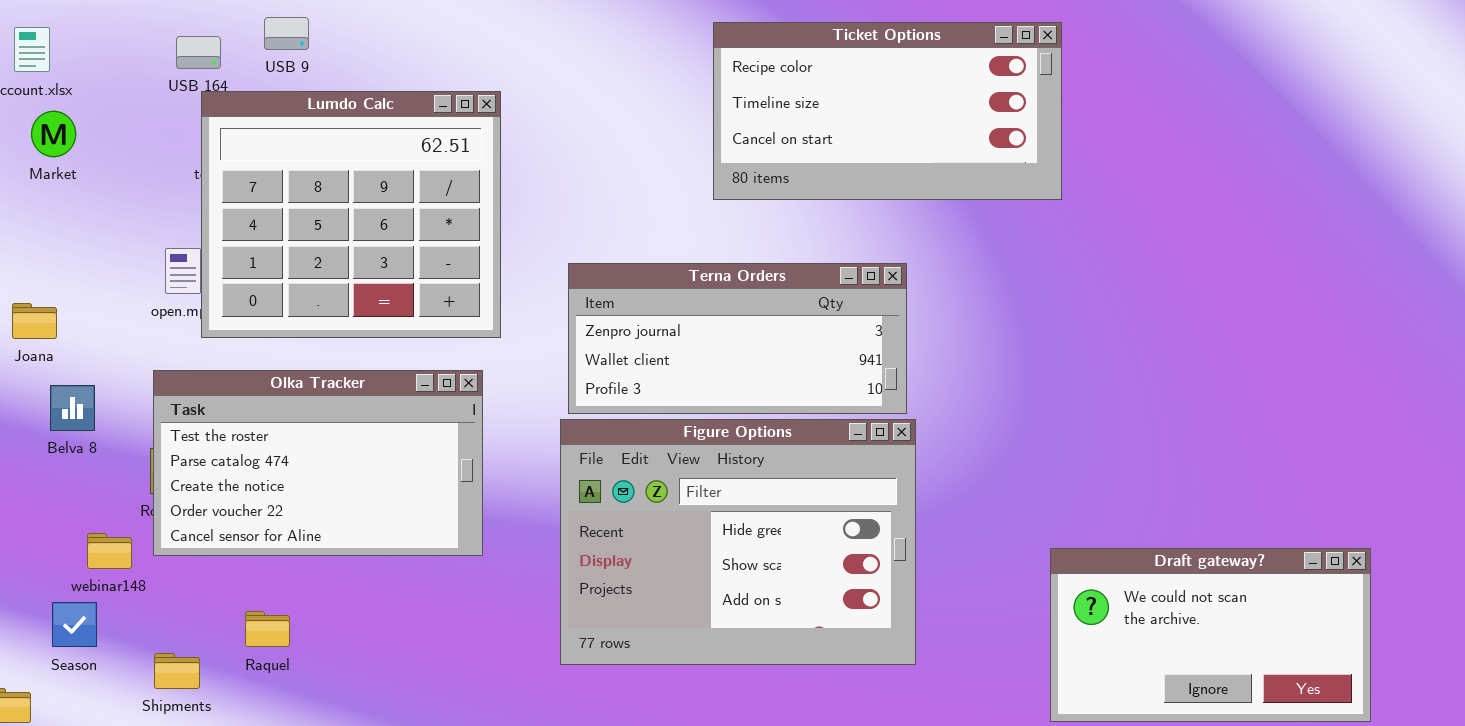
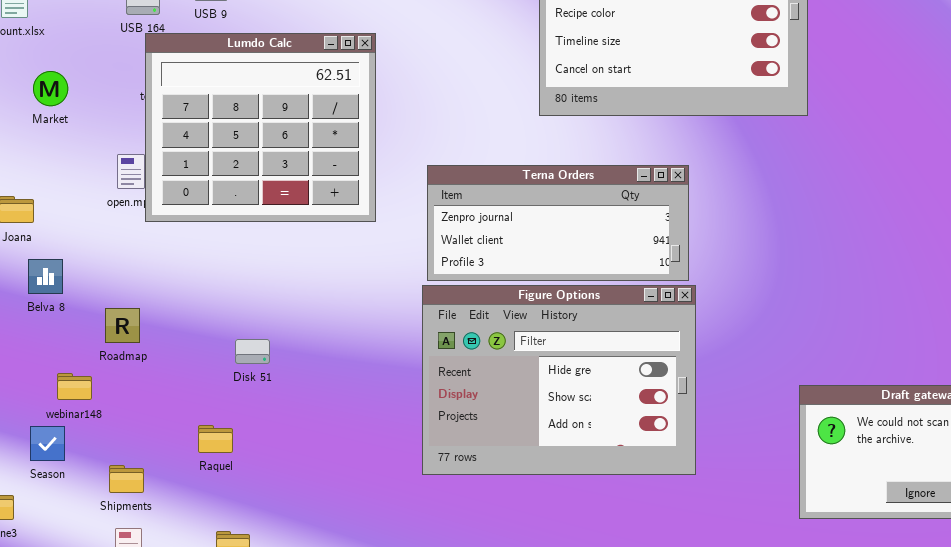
Market: [31,111,76,157] -> [33,71,68,106], moved
Olka Tracker: [153,370,483,556] -> none, closed
Raquel: [245,611,290,647] -> [198,425,233,453], moved

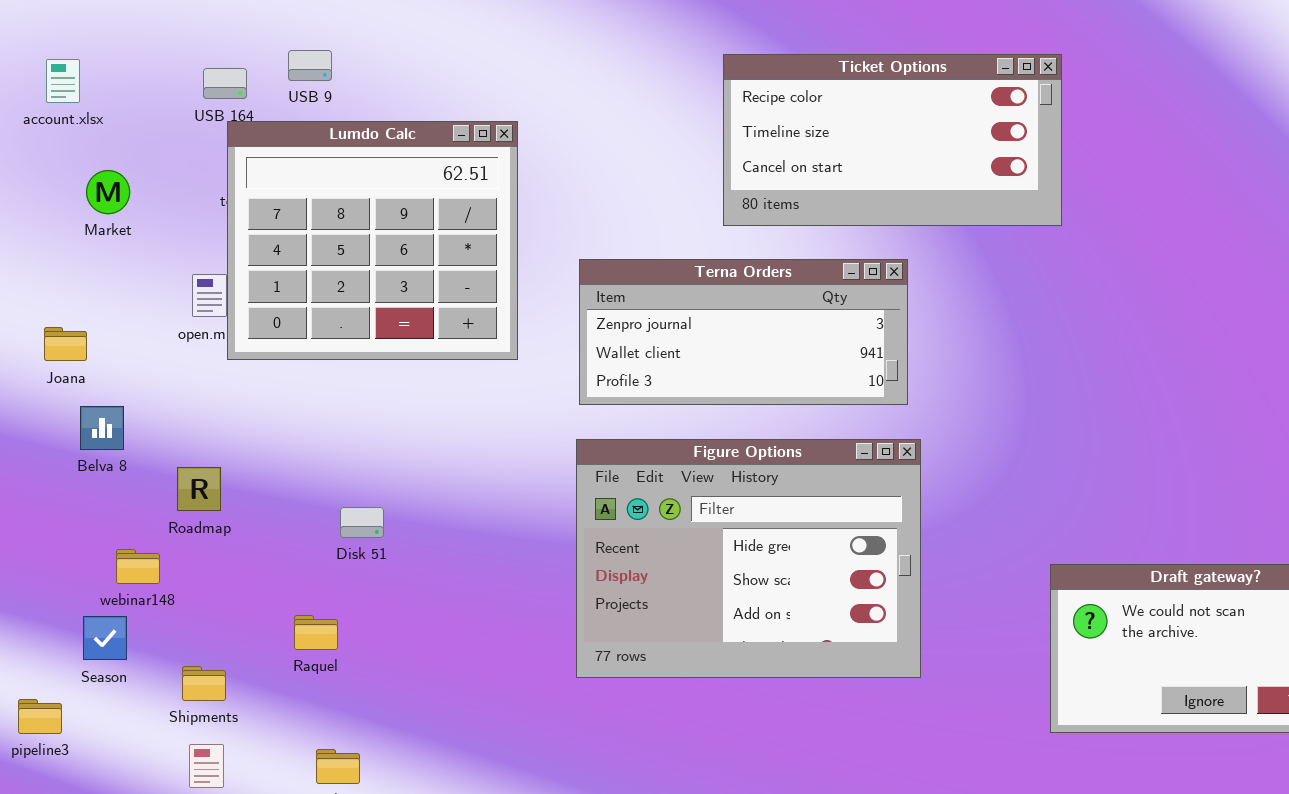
Terna Orders: [427,165,689,281] -> [579,259,908,405], moved

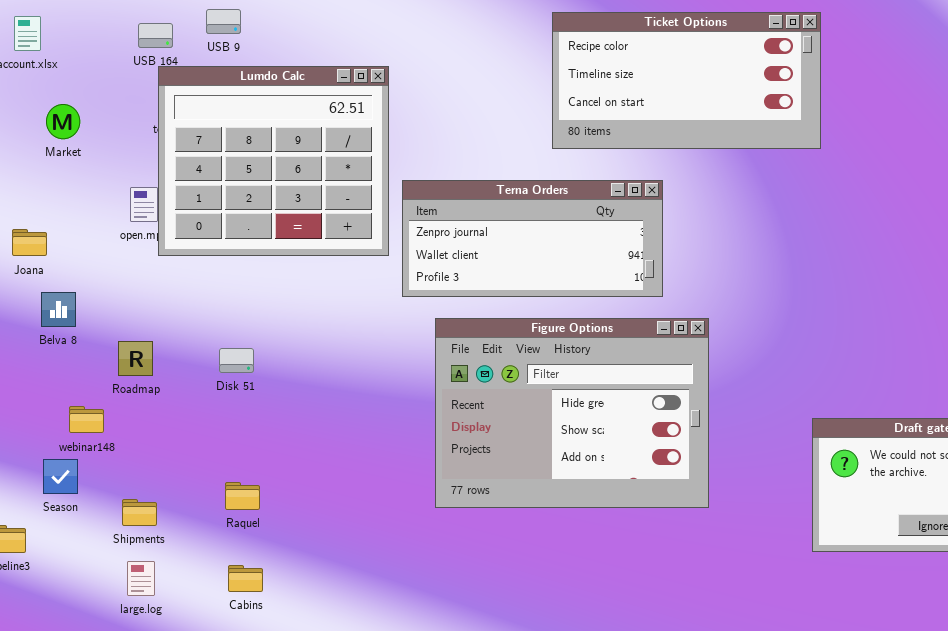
Terna Orders: [579,259,908,405] -> [402,180,663,297], moved
Disk 51: [340,507,384,538] -> [219,348,254,373], moved
Raquel: [294,615,338,650] -> [225,482,260,510], moved

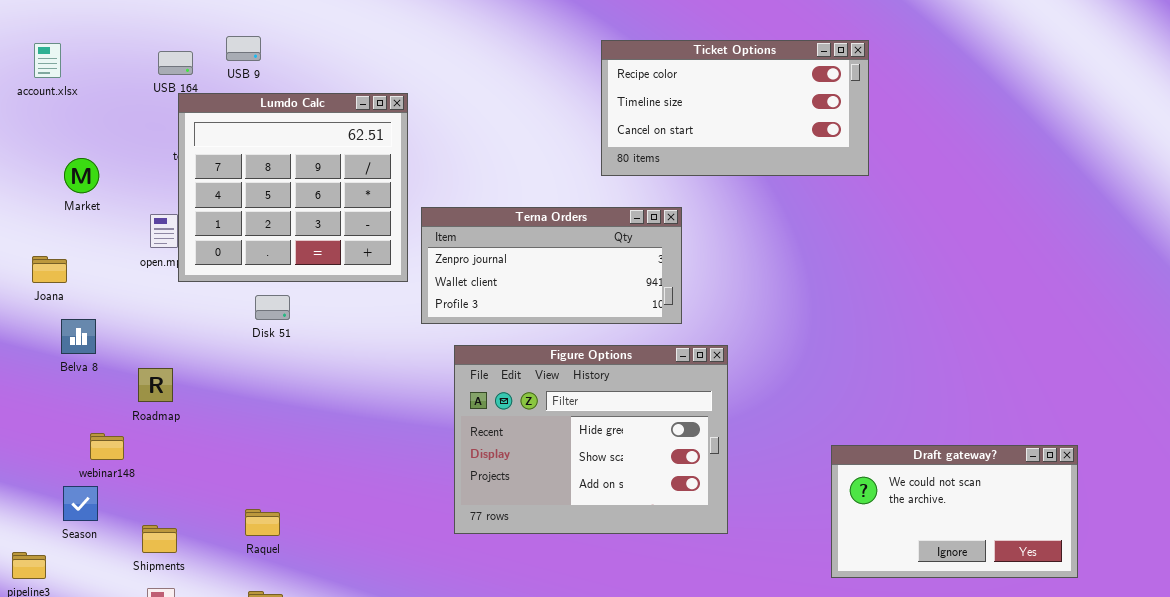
Ticket Options: [552,12,821,149] -> [601,40,869,176], moved
Market: [46,104,80,139] -> [64,158,99,193], moved
Disk 51: [219,348,254,373] -> [255,295,290,320], moved

